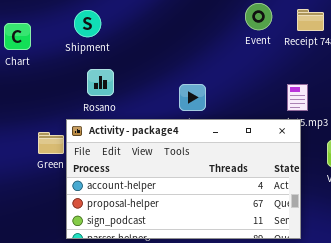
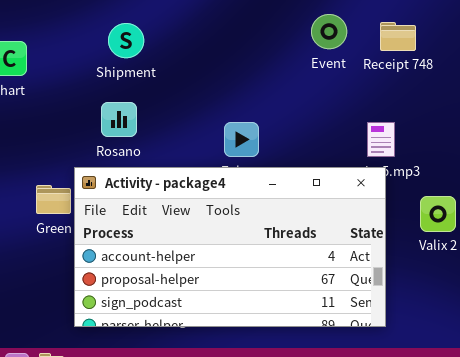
Shipment: [74,10,101,37] -> [108,23,144,58], moved

